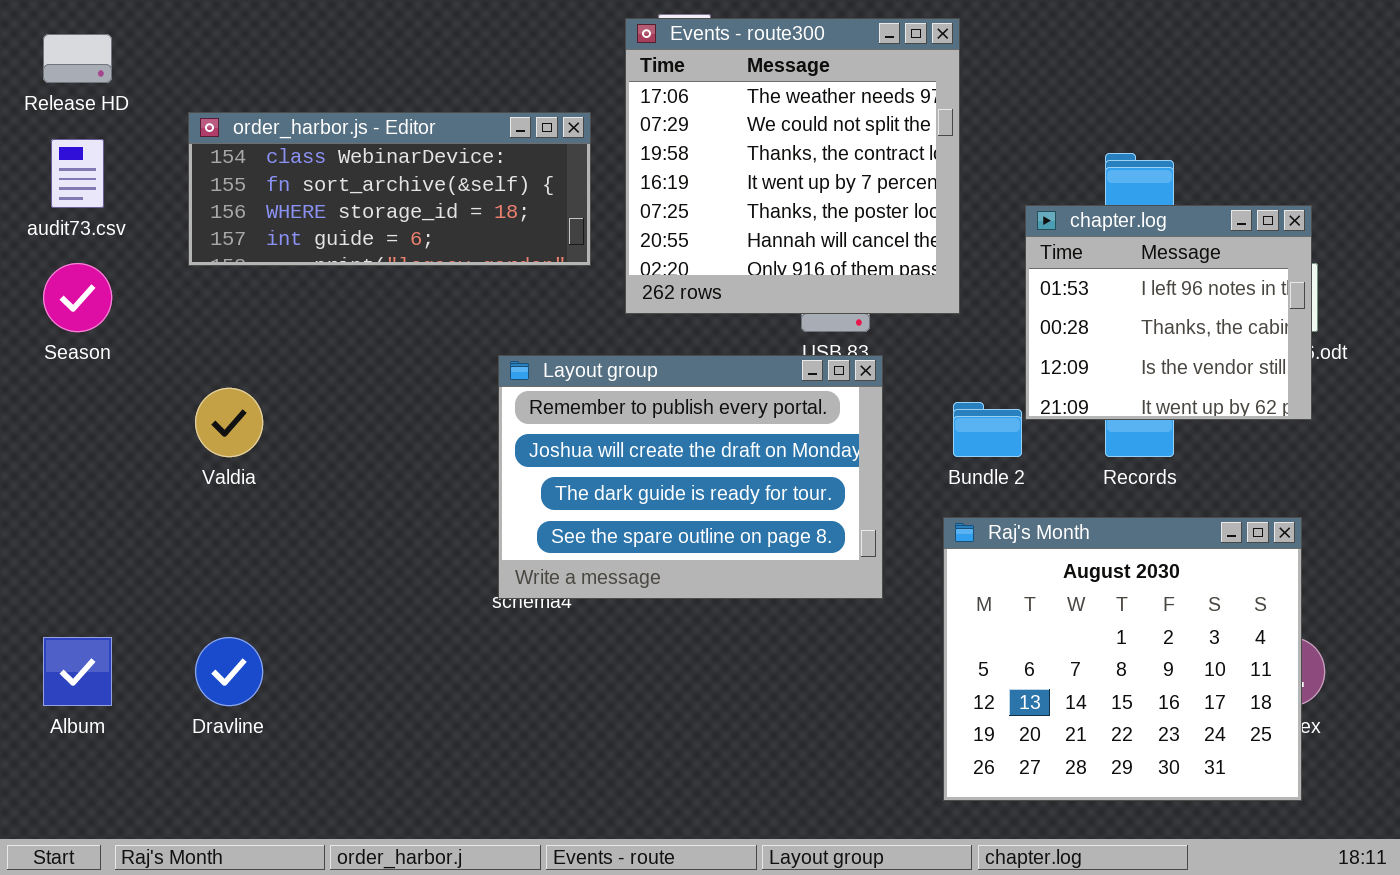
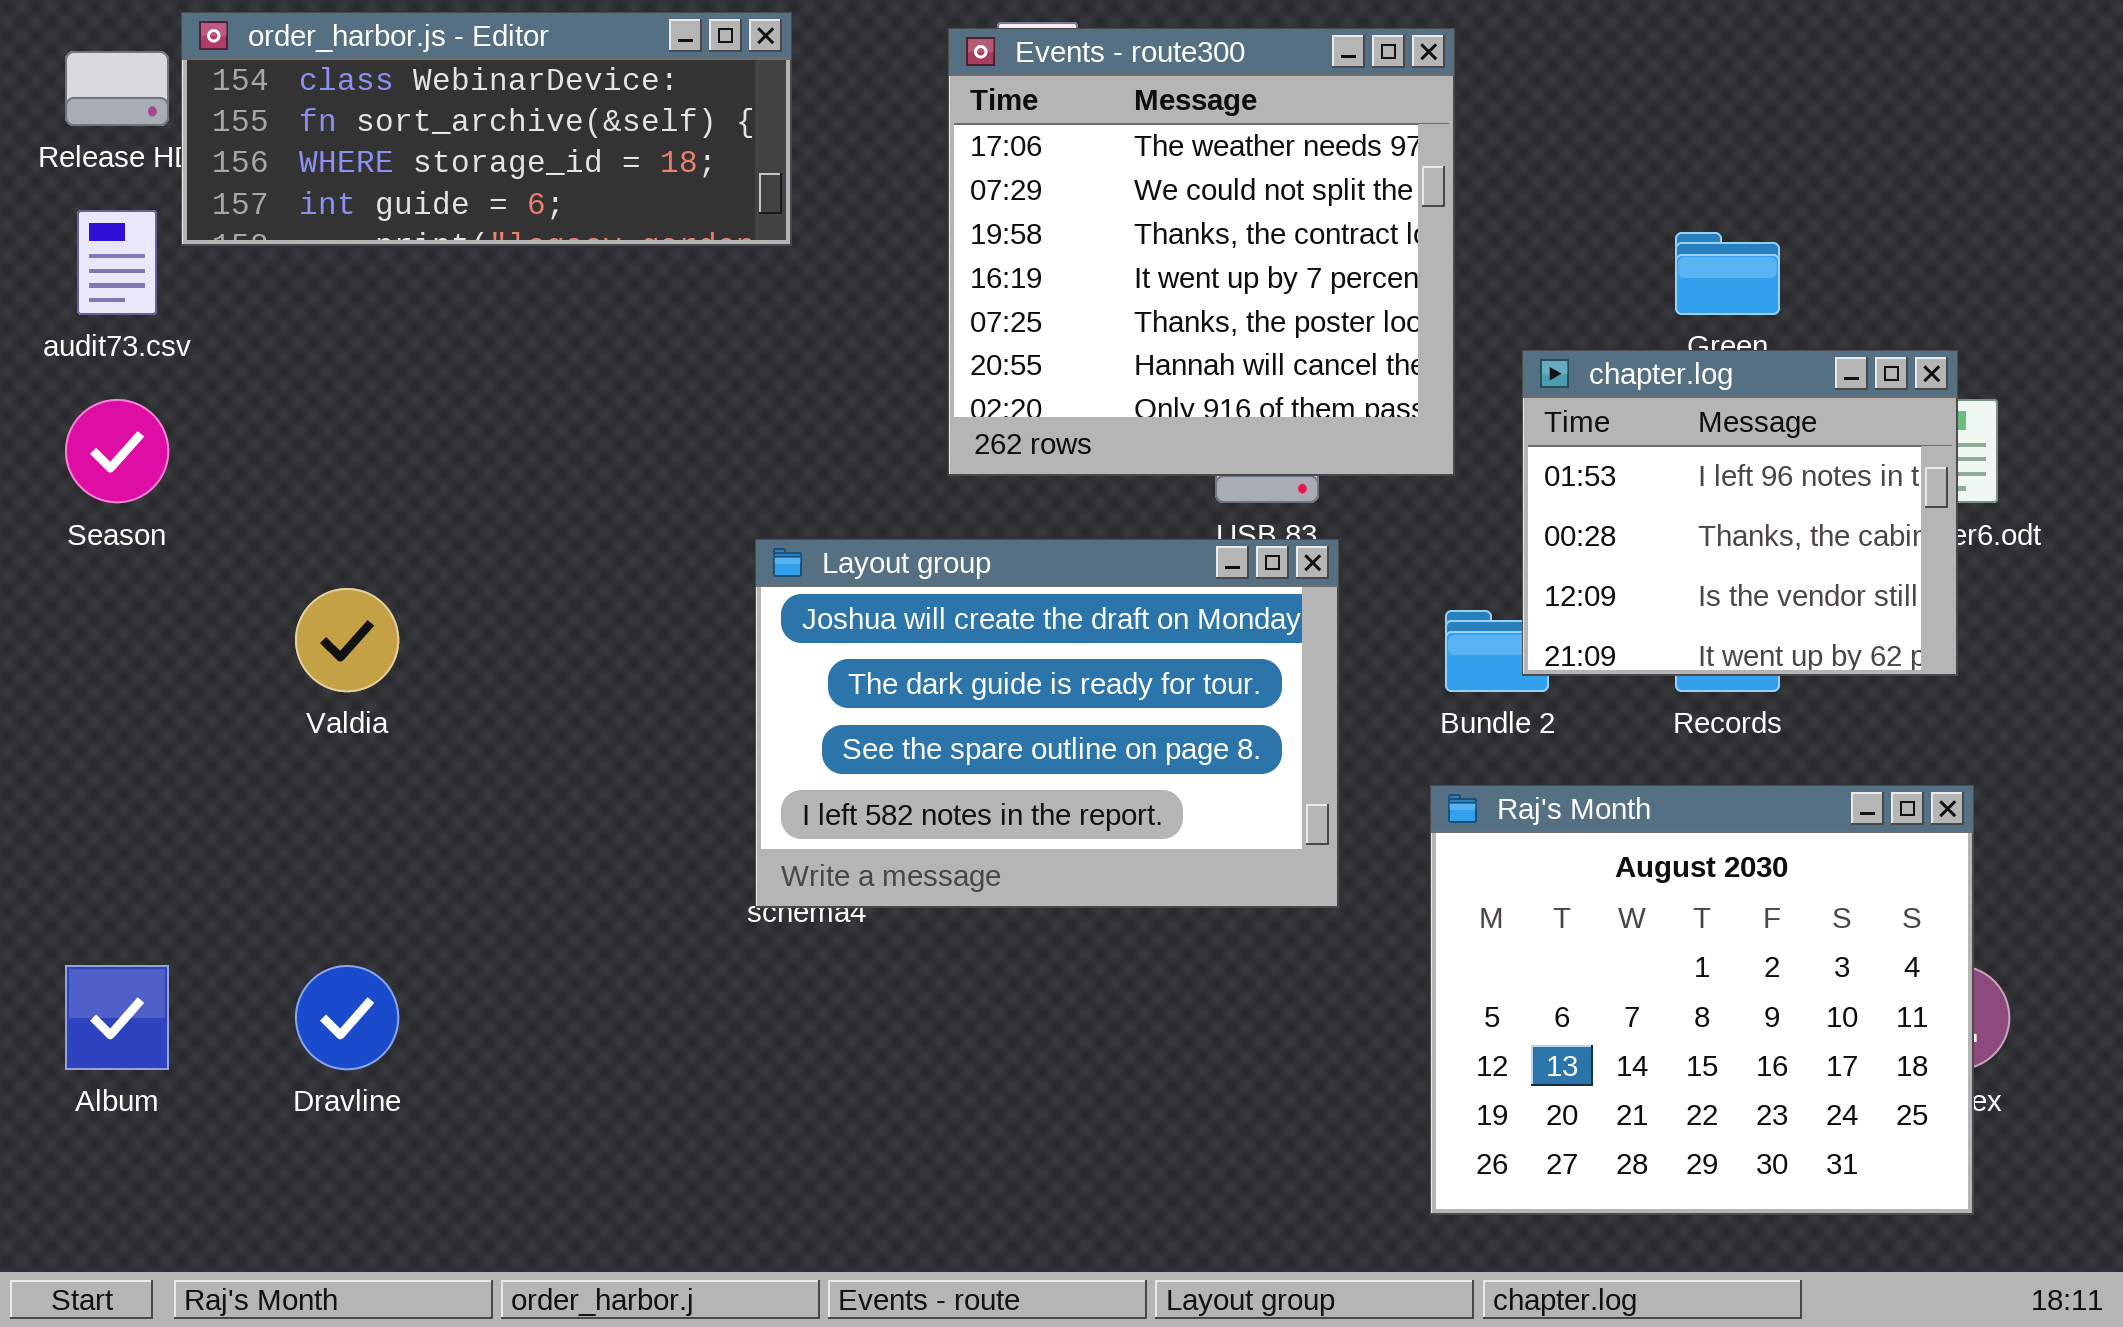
order_harbor.js - Editor: [188,112,591,266] -> [181,12,792,246], moved
chapter.log: [1025,205,1312,420] -> [1522,350,1958,676], moved
Layout group: [498,355,883,599] -> [755,539,1339,908], scrolled down 1 row

